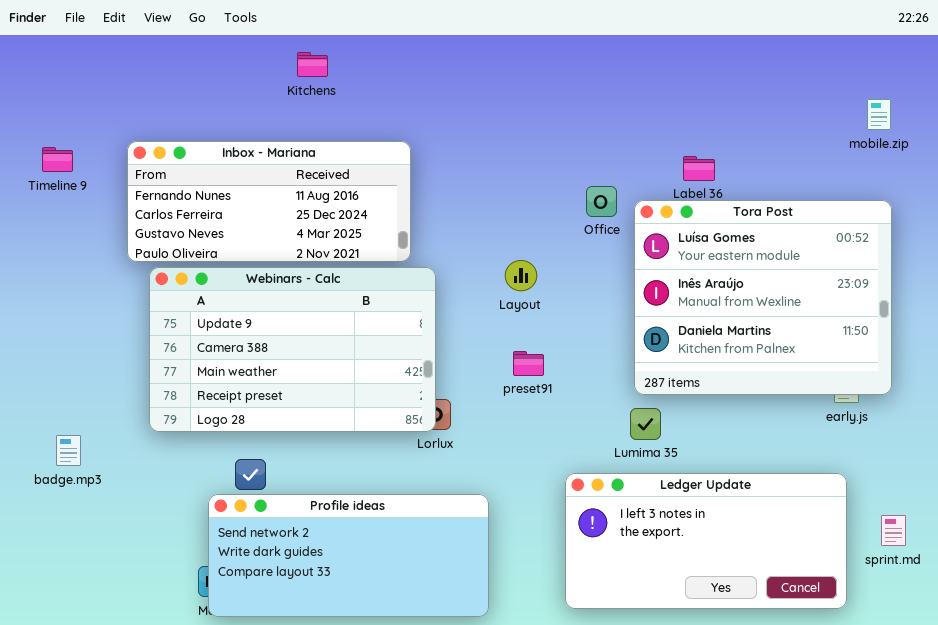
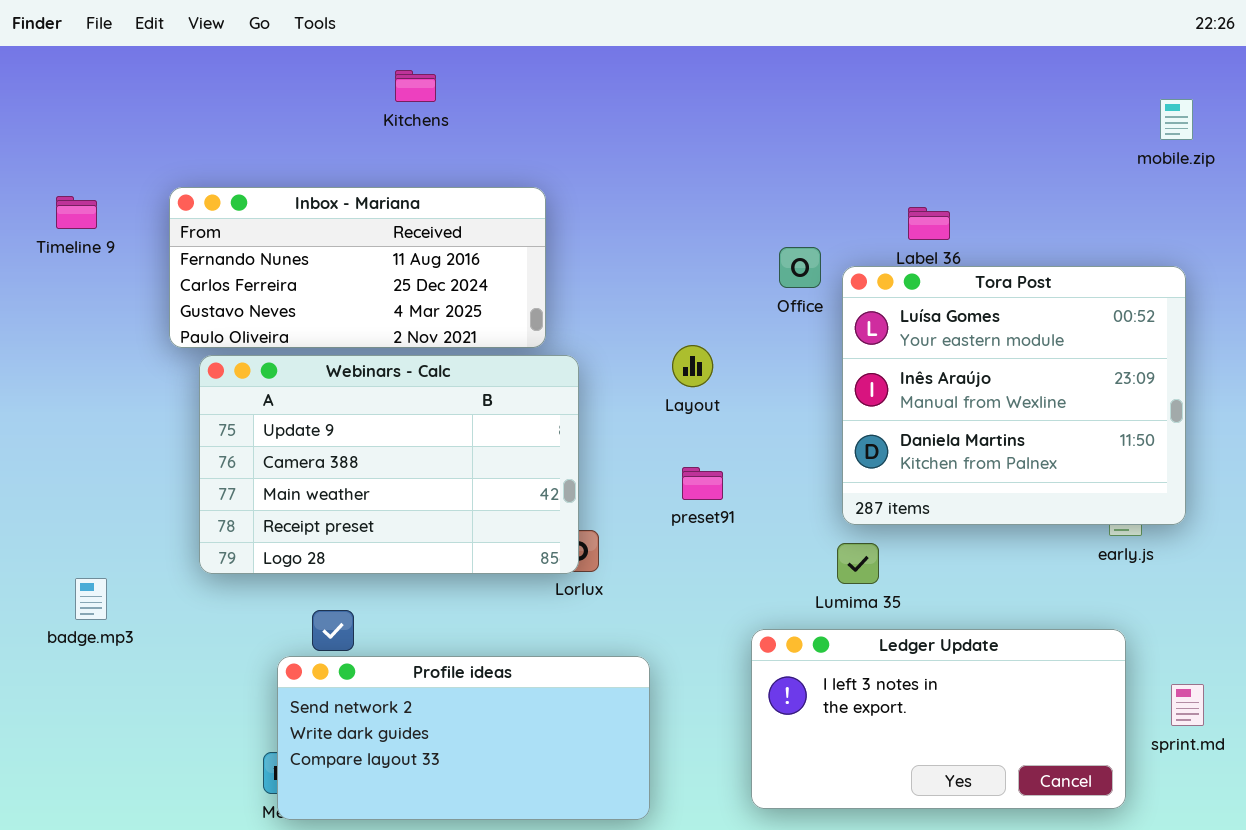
mobile.zip: [867,99,891,130] -> [1160,99,1193,140], moved

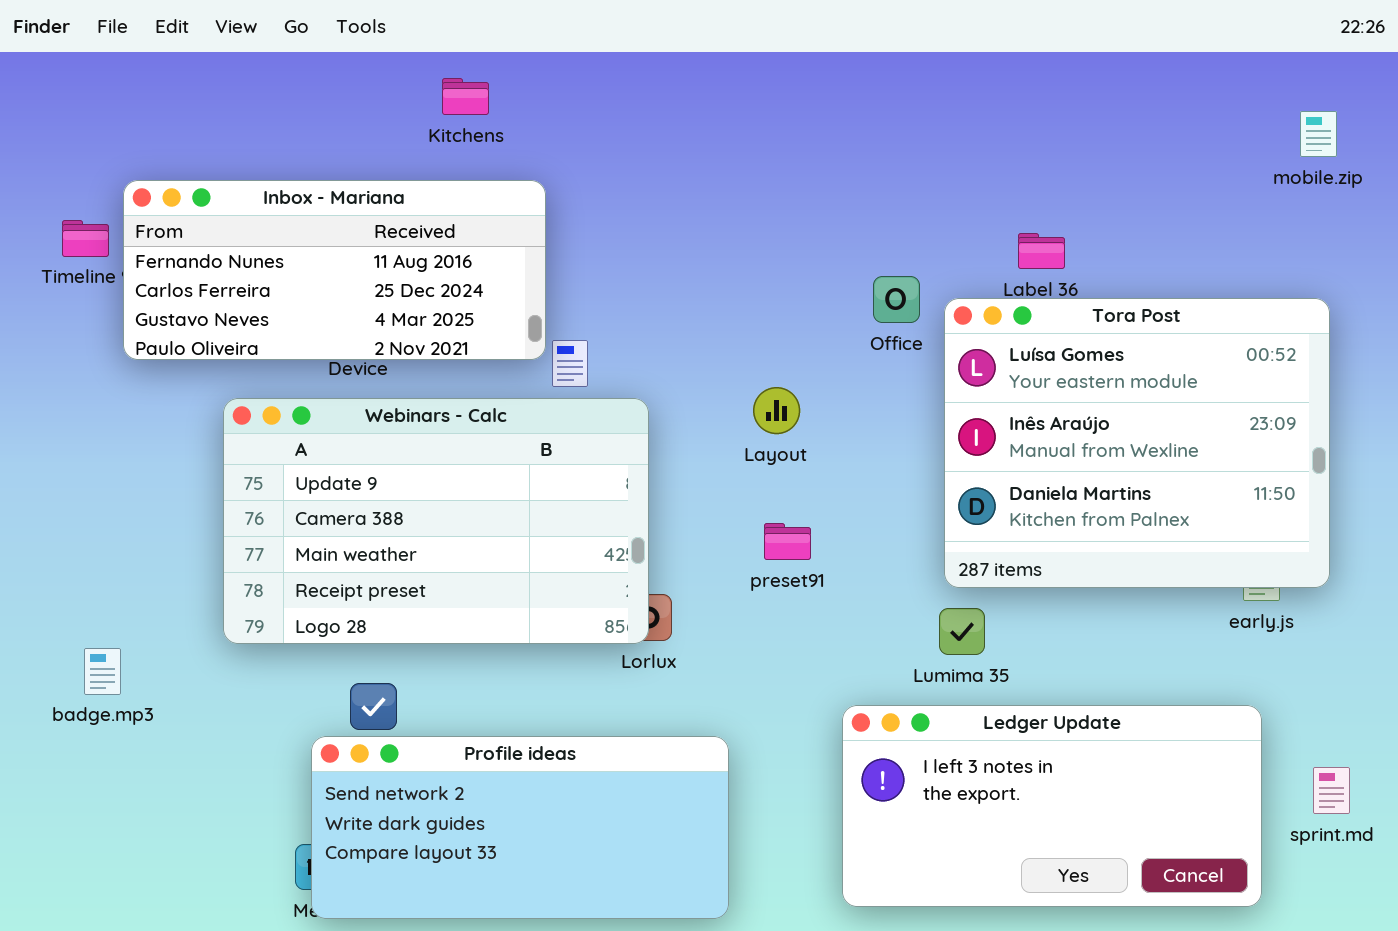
Inbox - Mariana: [169,187,546,348] -> [123,180,546,360], moved

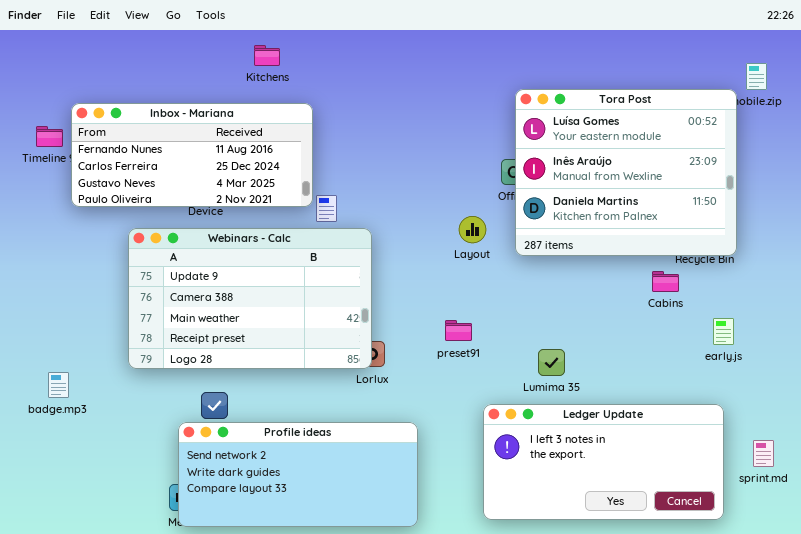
Tora Post: [944,298,1330,588] -> [515,89,737,256], moved
Layout: [753,387,800,434] -> [459,216,486,243], moved
preset91: [764,523,811,560] -> [445,320,472,341], moved

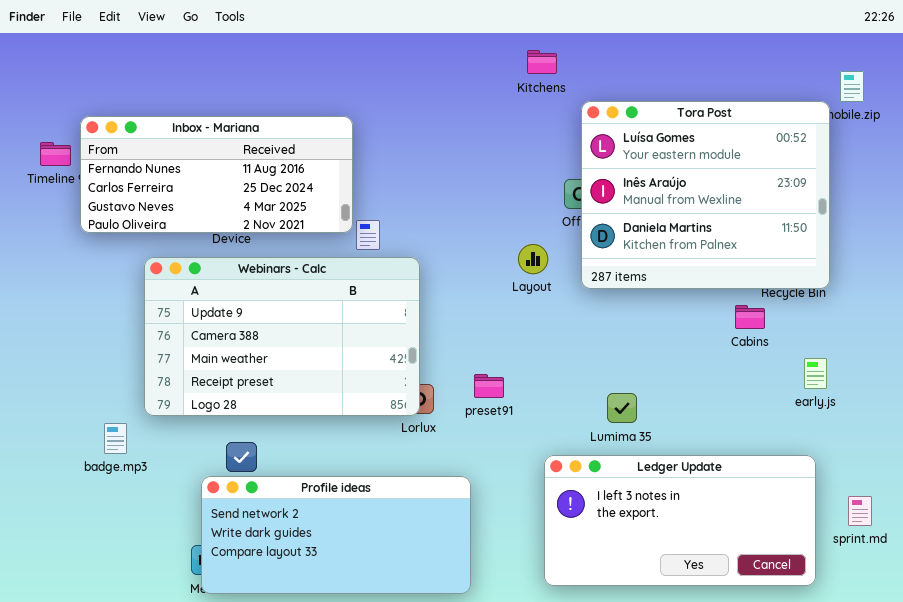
Kitchens: [254,45,280,66] -> [527,50,557,74], moved
preset91: [445,320,472,341] -> [474,374,504,398], moved
badge.mp3: [48,372,69,398] -> [104,423,127,454], moved

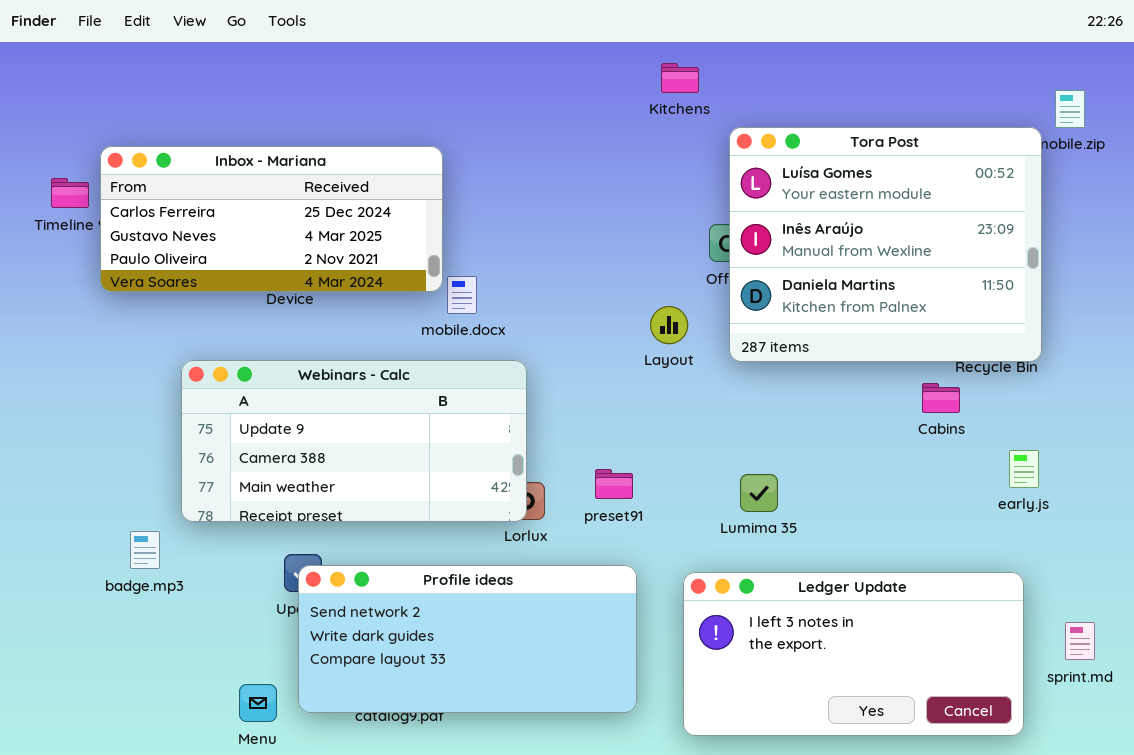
Inbox - Mariana: [80,116,353,233] -> [100,146,443,292], scrolled down 1 row
Webinars - Calc: [144,257,420,416] -> [181,360,527,522], resized
Lumima 35: [607,393,637,423] -> [740,474,778,512], moved
Profile ideas: [201,476,471,594] -> [298,565,637,713], moved

